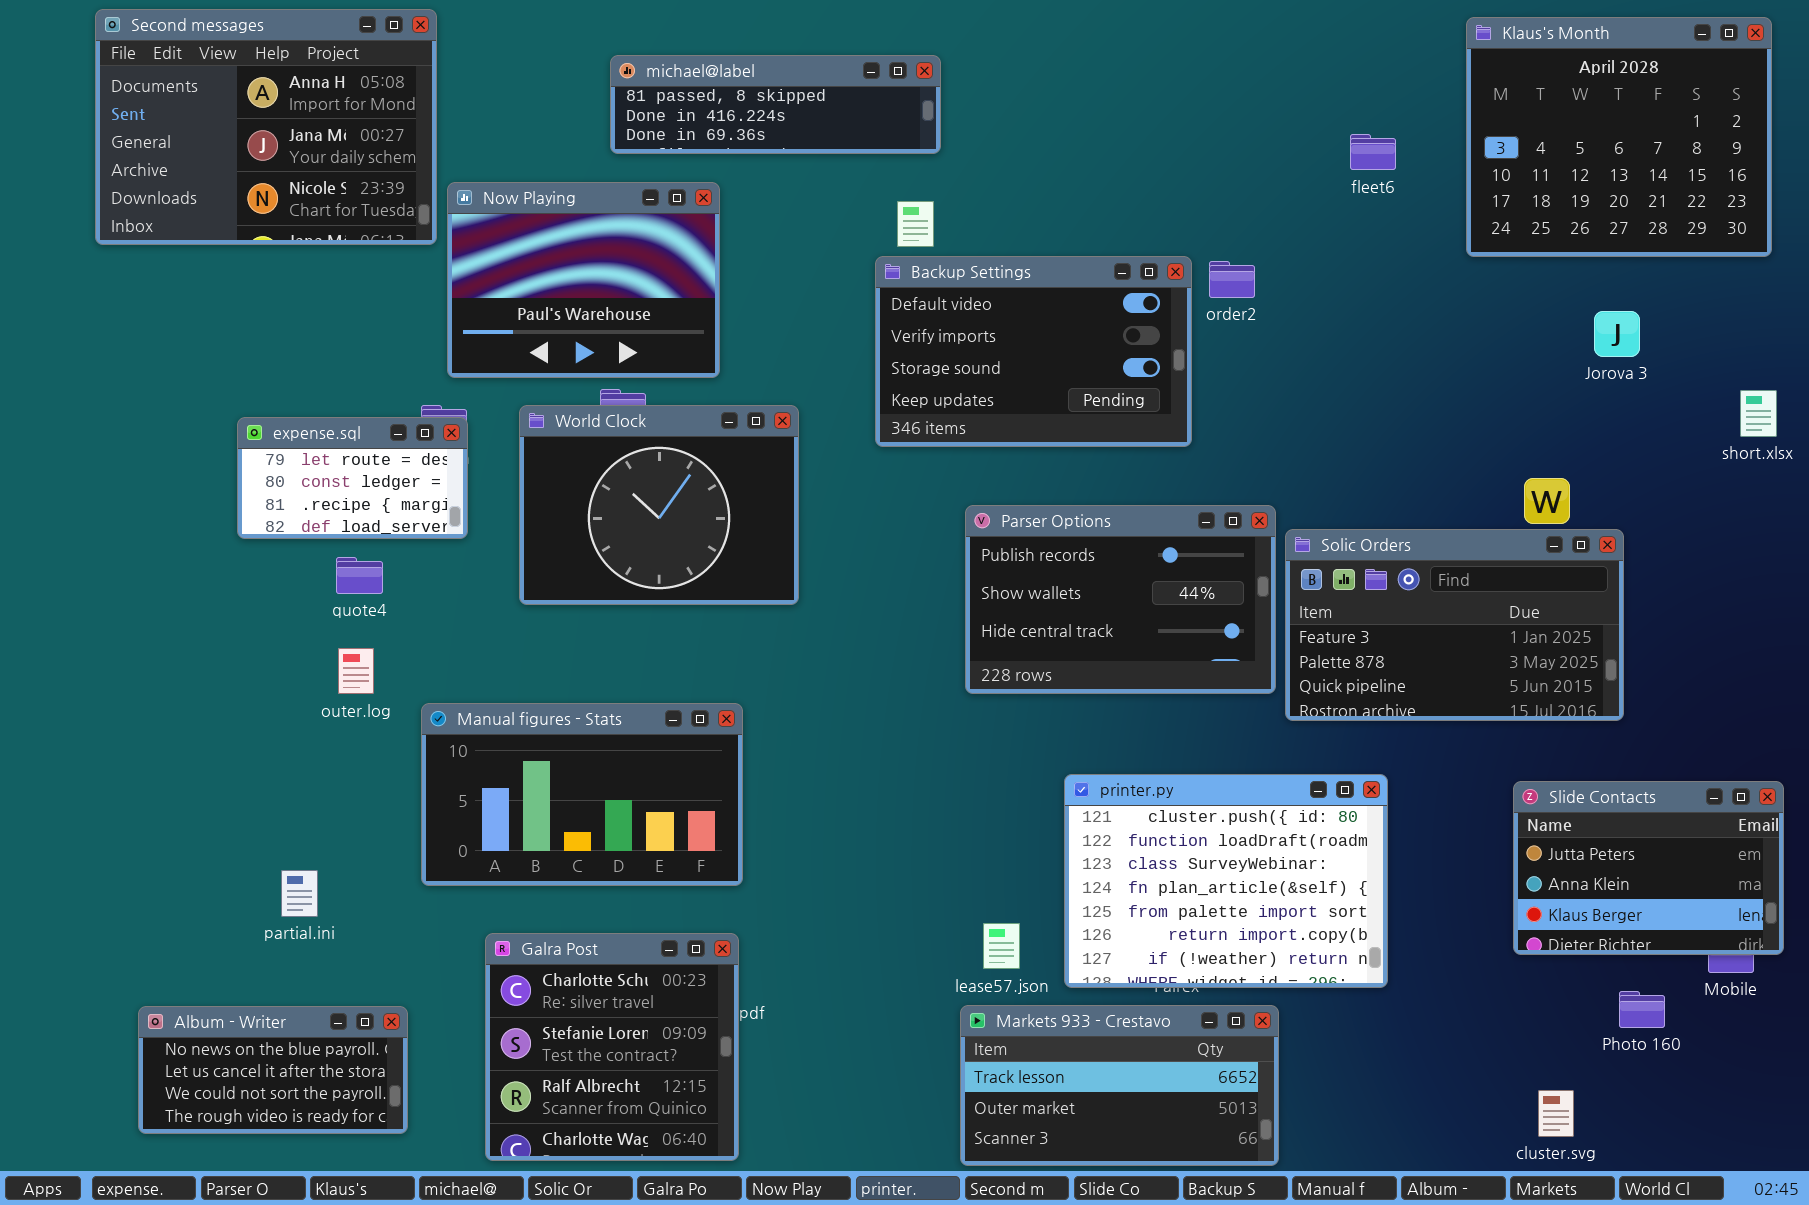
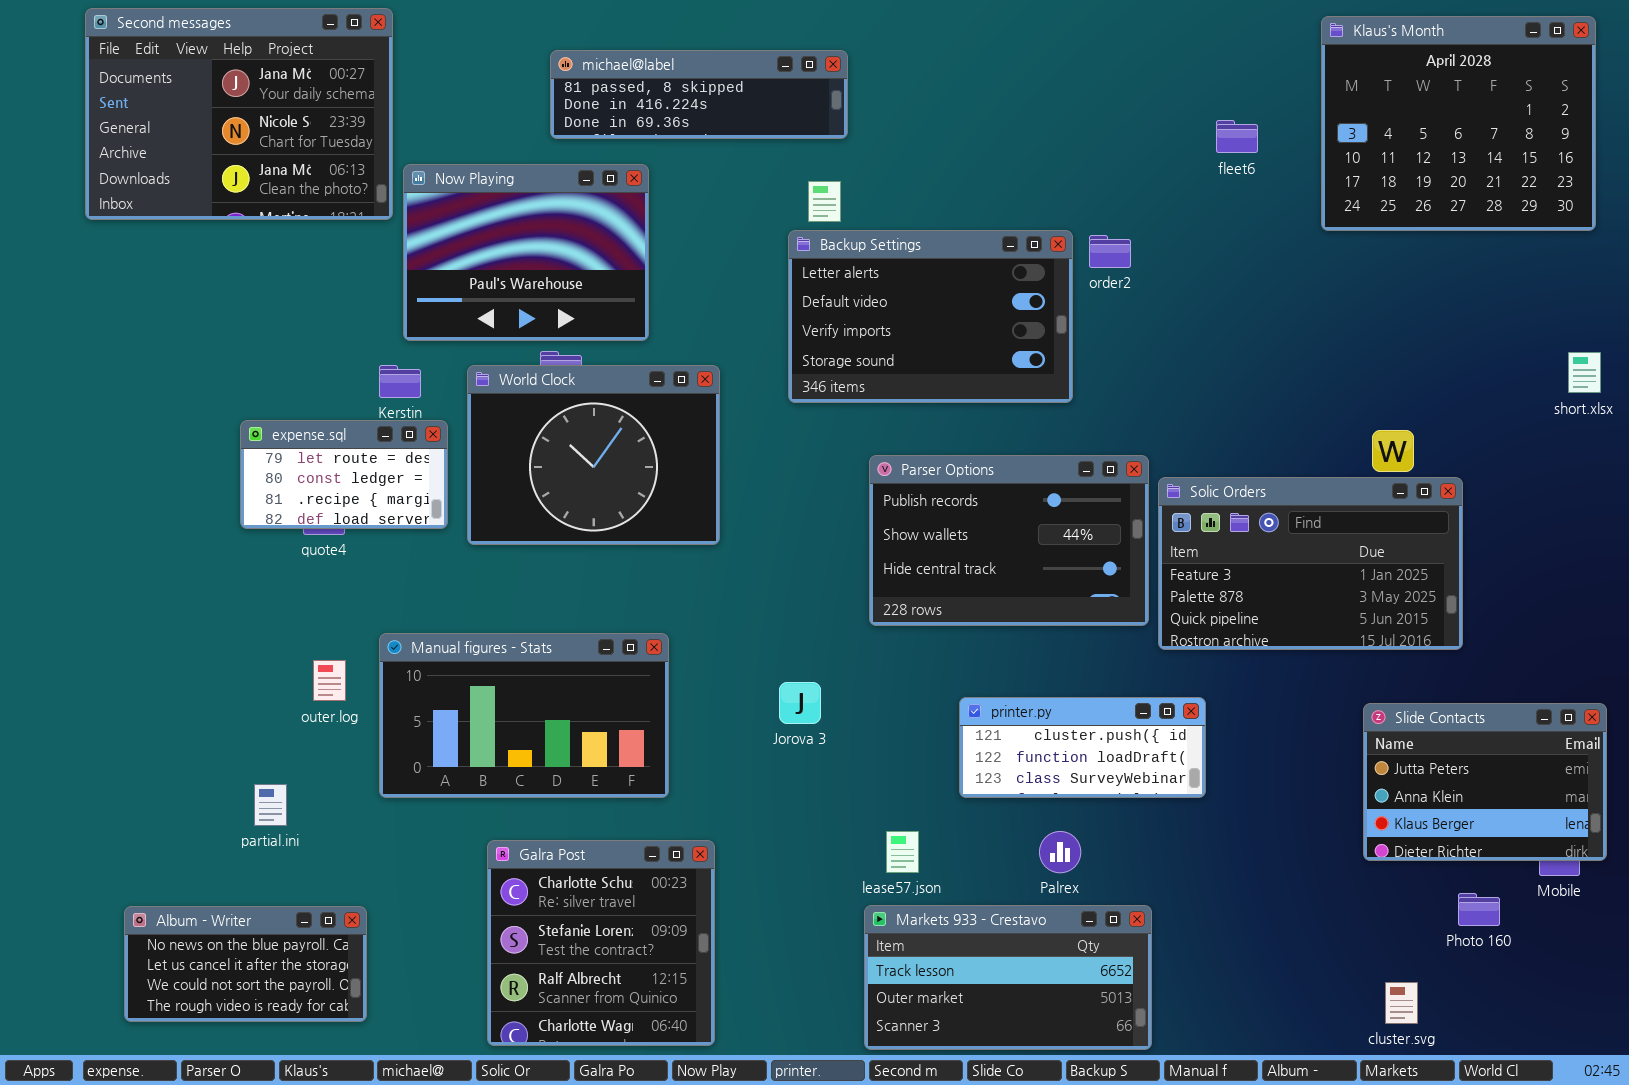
Second messages: [95,9,437,245] -> [85,8,393,220], scrolled down 1 row
Backup Settings: [875,256,1192,447] -> [788,230,1073,403], scrolled up 1 row
Jorova 3: [1594,311,1640,357] -> [779,682,821,724], moved
expense.sql: [237,417,468,539] -> [240,420,448,529], moved
outer.log: [338,648,374,694] -> [313,660,346,701], moved
printer.py: [1064,774,1388,988] -> [959,697,1206,798], resized
Galra Post: [485,933,739,1161] -> [487,840,715,1046], moved

